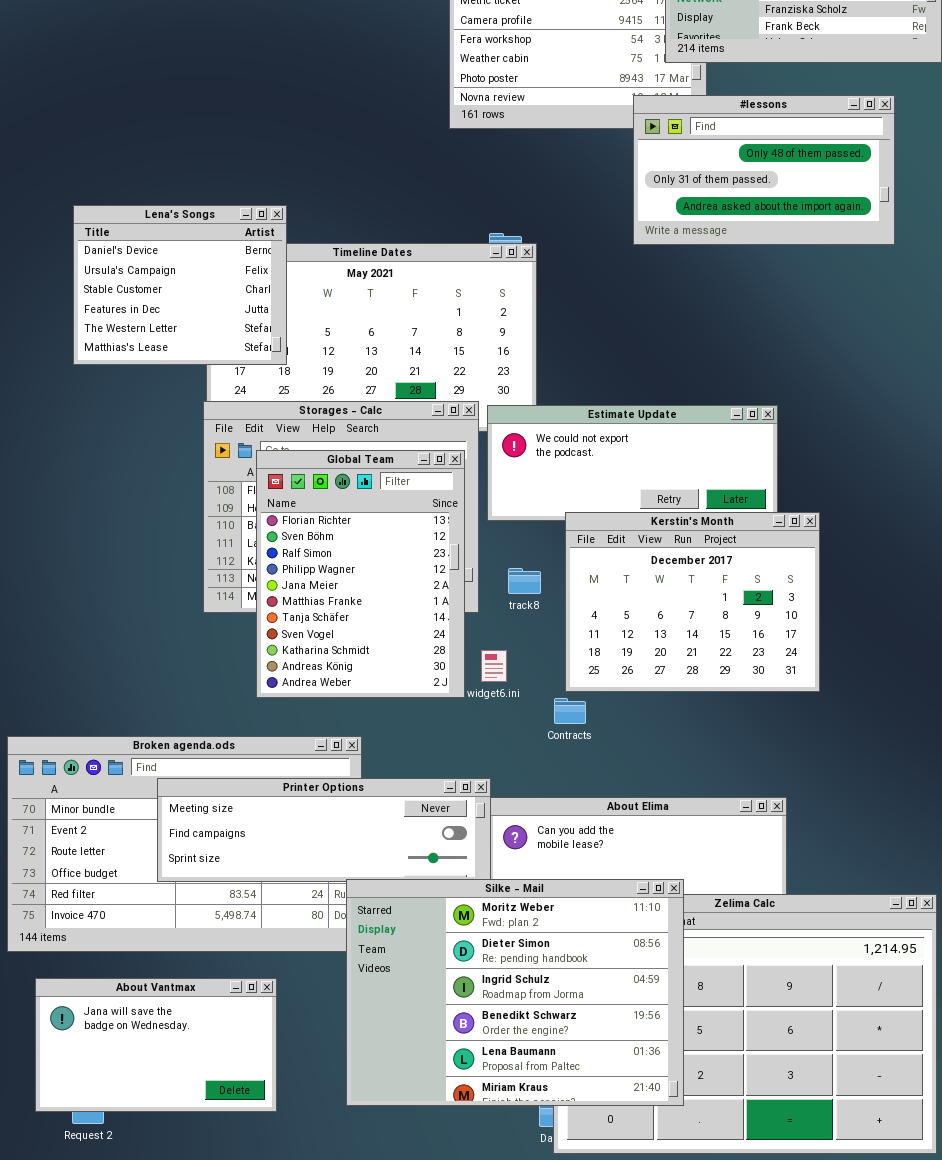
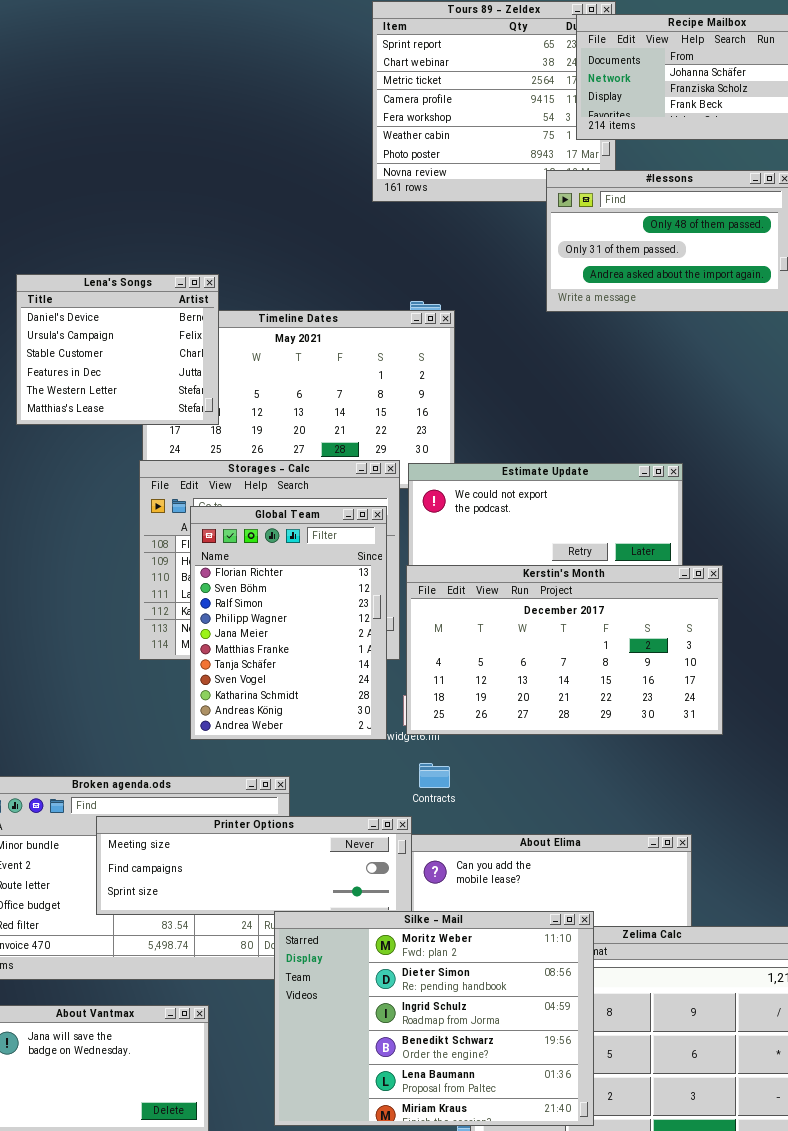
Kerstin's Month: [565,512,820,692] -> [406,565,723,735], resized
Contracts: [554,698,586,724] -> [419,763,450,788], moved

